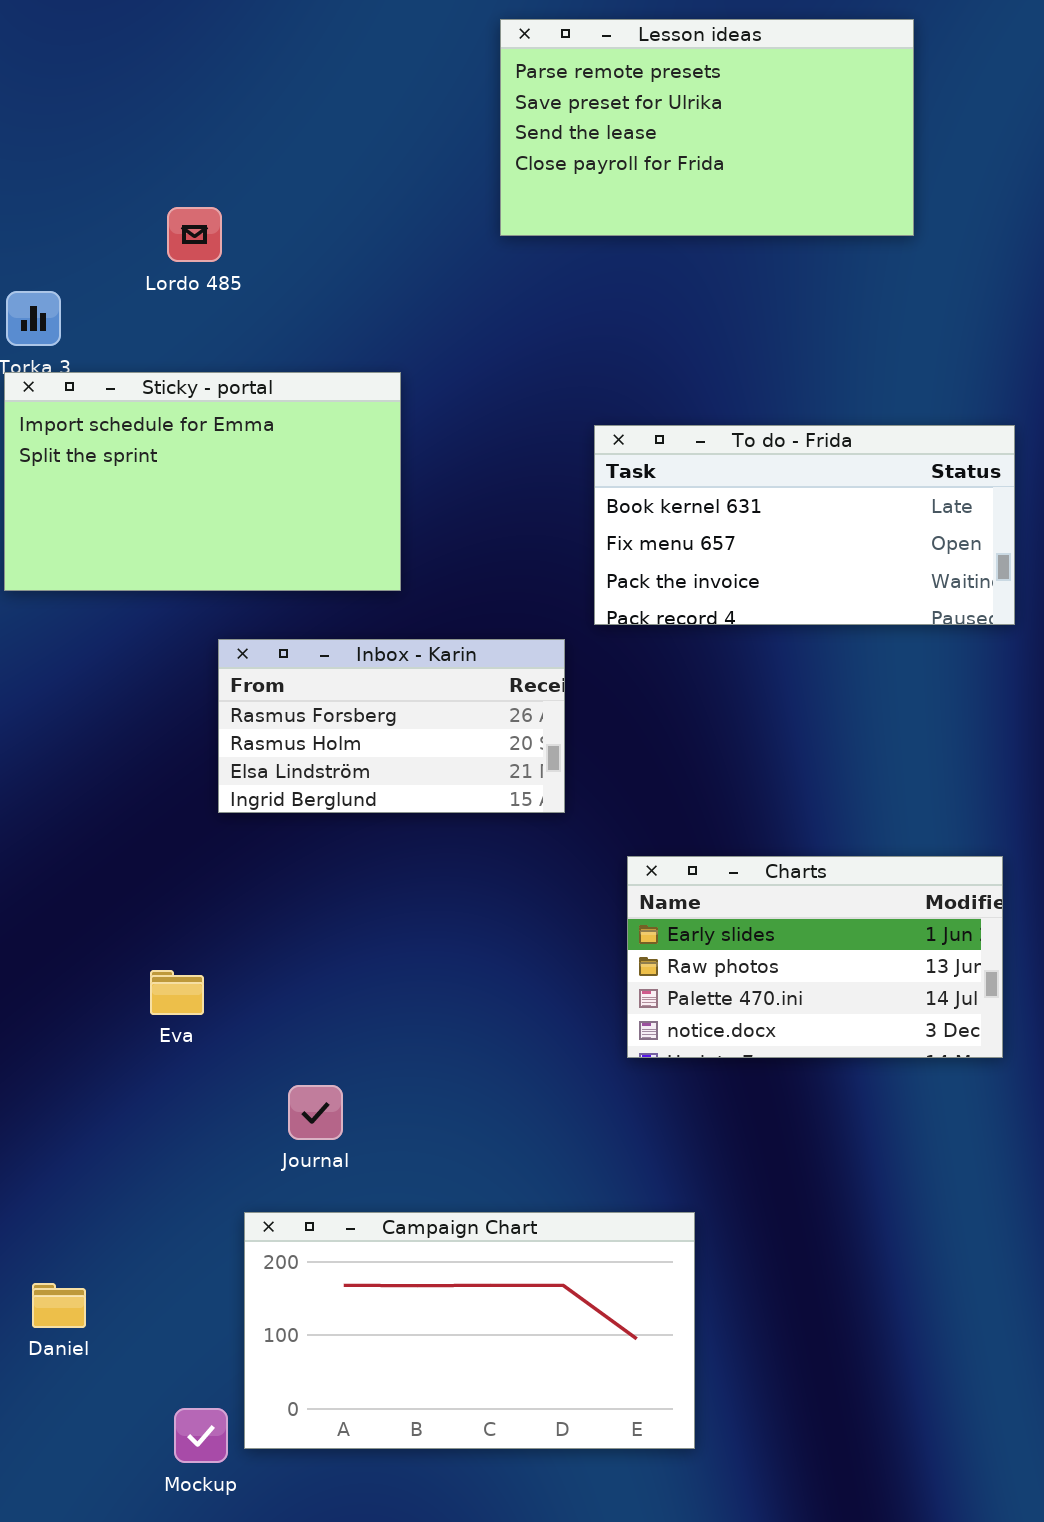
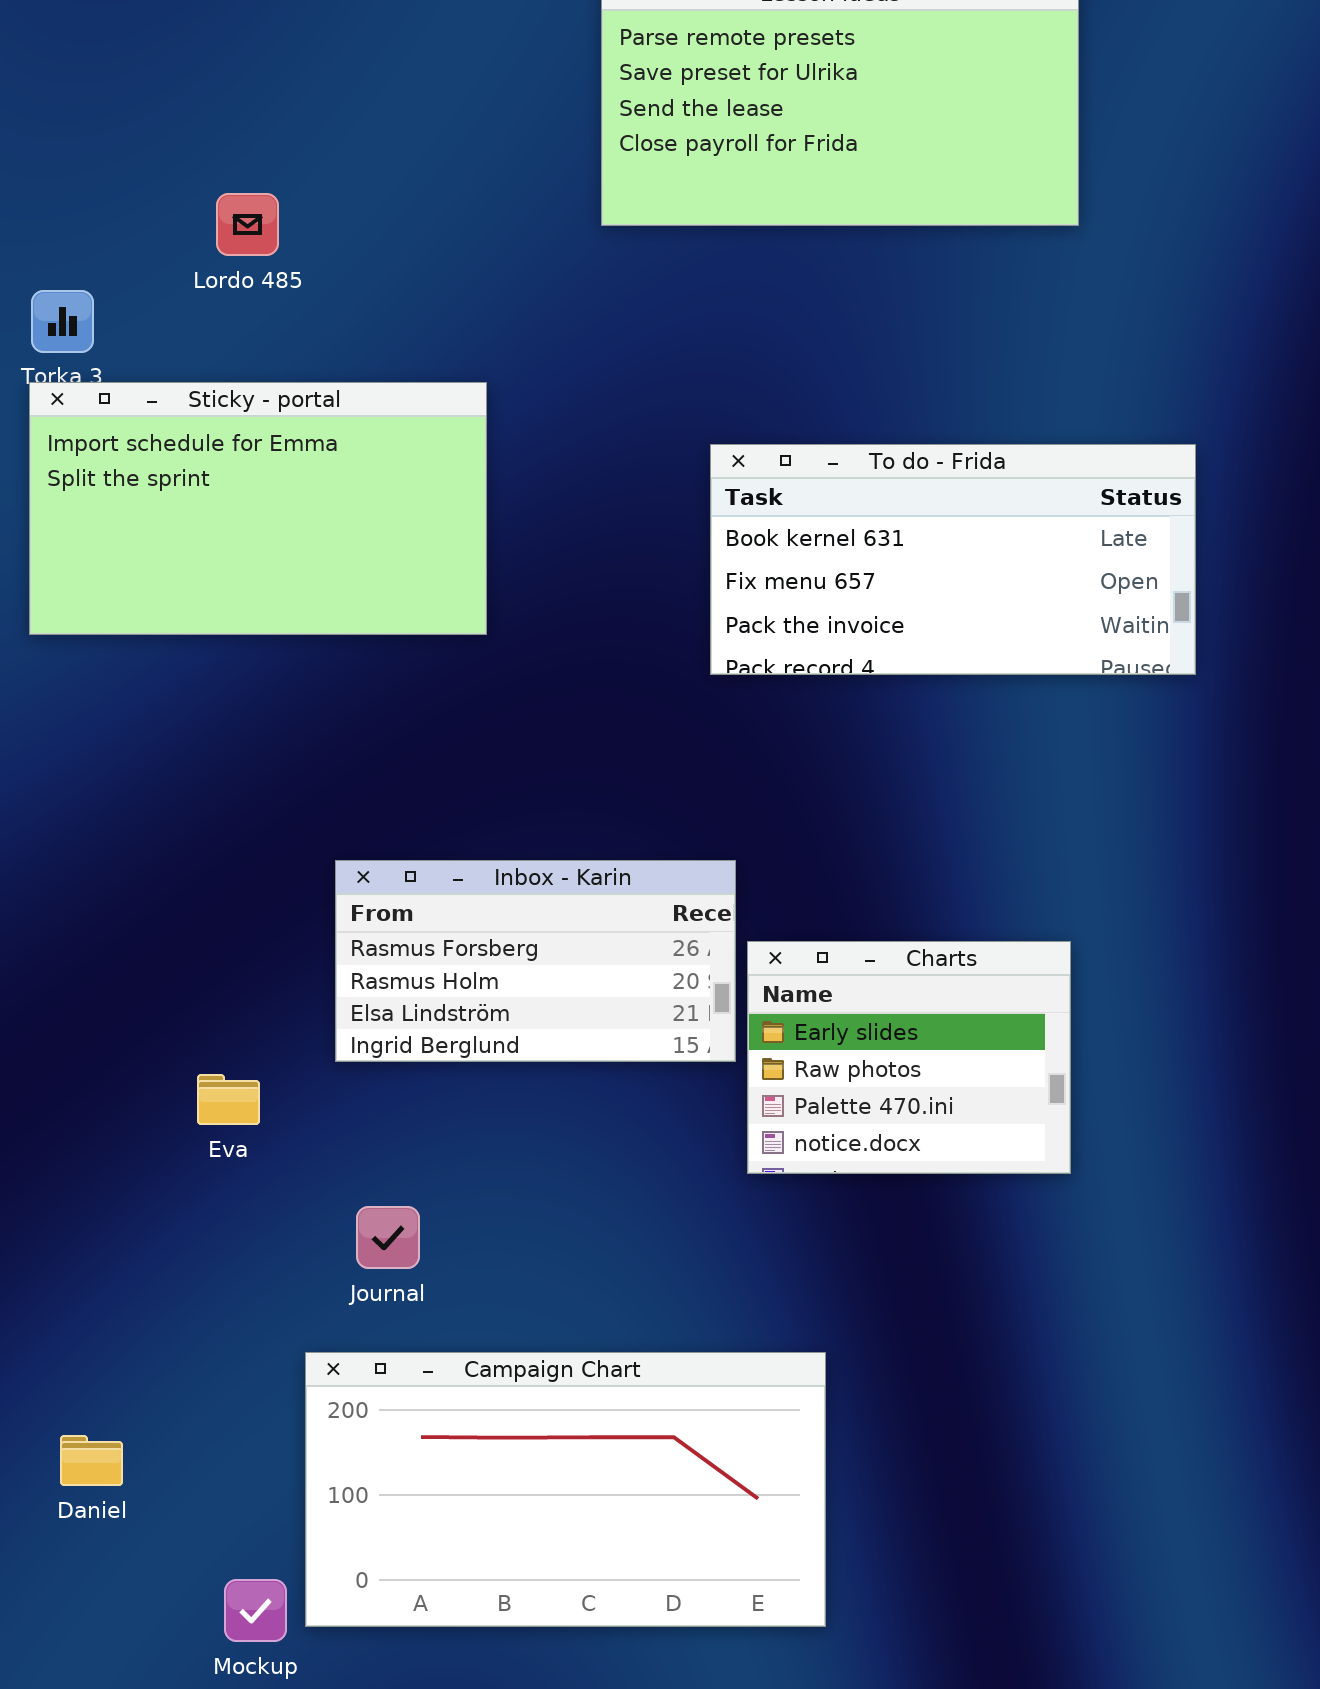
Inbox - Karin: [218,639,565,813] -> [335,860,736,1062], moved
Charts: [627,856,1003,1058] -> [747,941,1071,1174], resized

